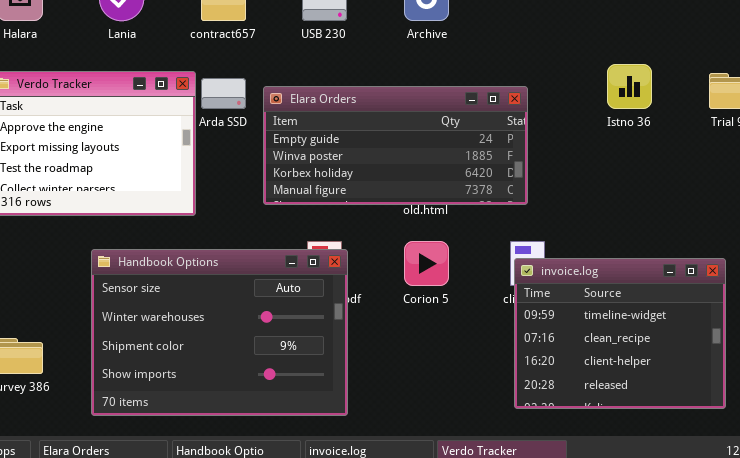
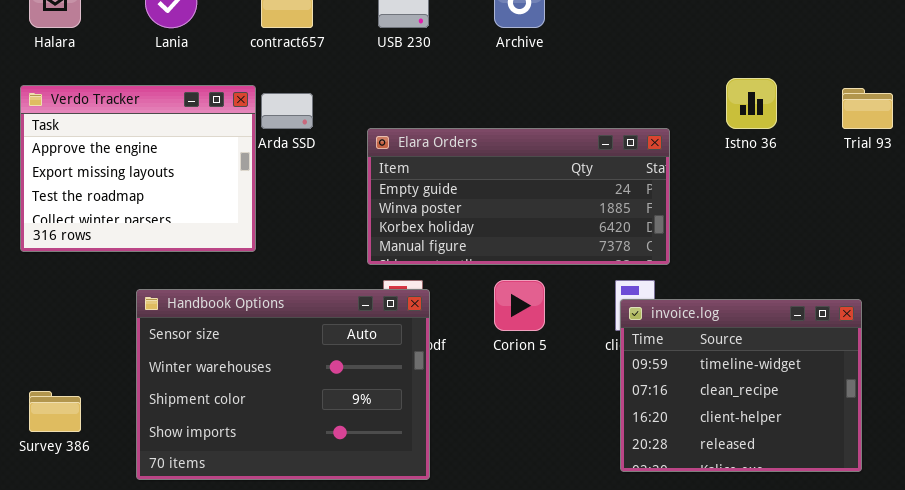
Elara Orders: [263,86,528,205] -> [367,128,670,265], moved

